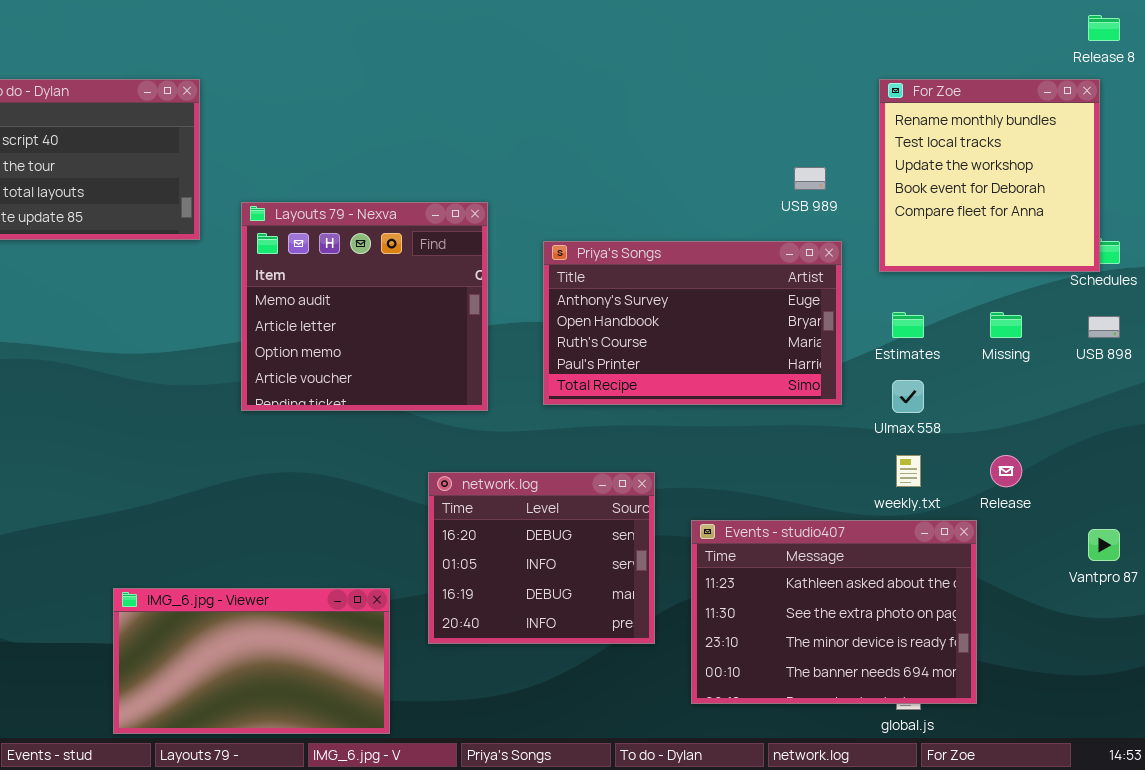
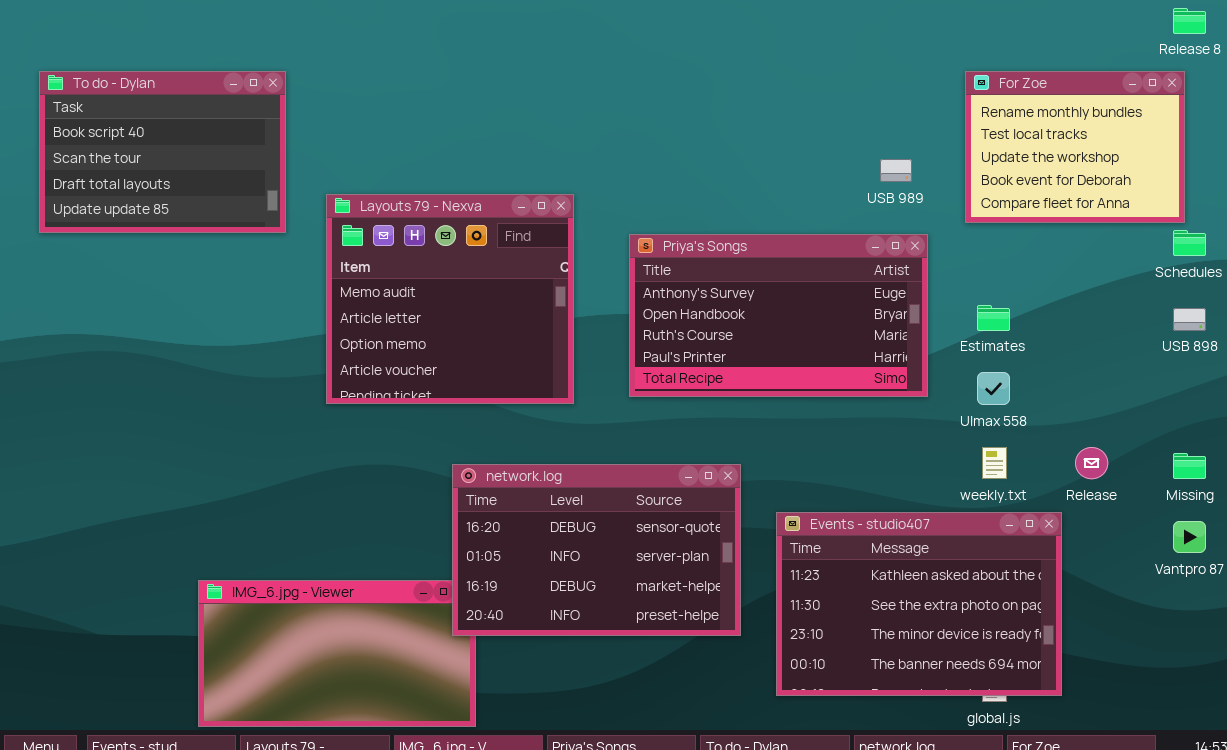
For Zoe: [879,79,1100,272] -> [965,71,1185,223], resized
Missing: [990,312,1022,338] -> [1173,453,1206,479], moved
network.log: [428,472,655,644] -> [452,464,741,636], resized

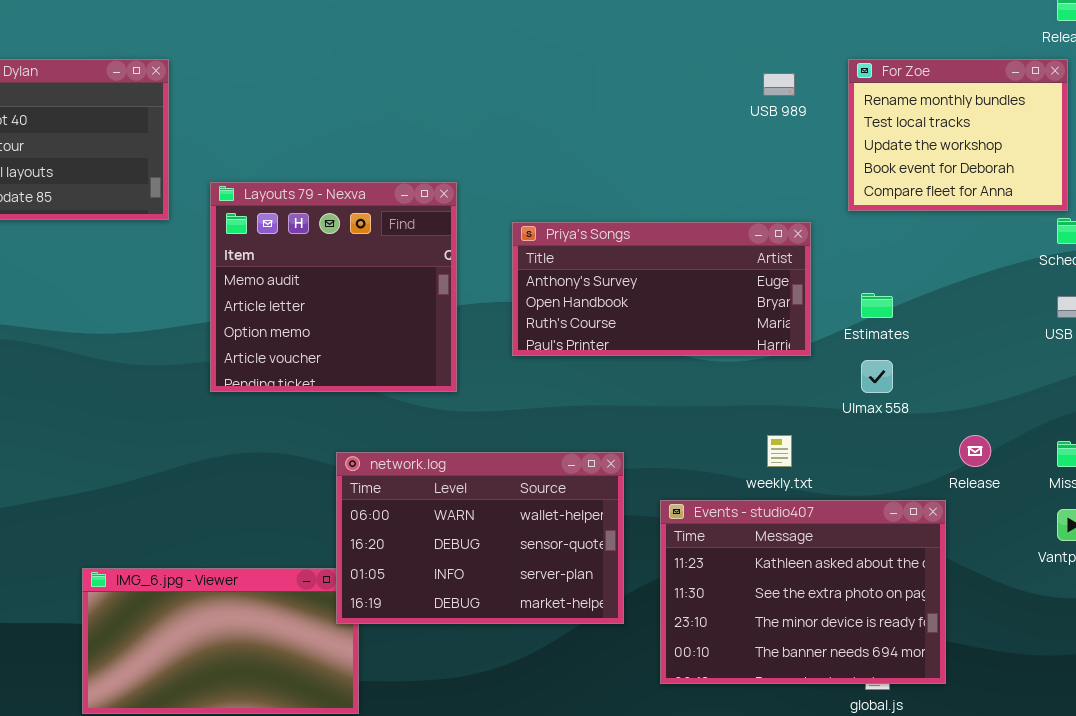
USB 989: [880,159,912,182] -> [763,73,795,96], moved
Priya's Songs: [629,234,928,397] -> [512,222,811,356], resized
weekly.txt: [982,447,1007,479] -> [767,435,792,467], moved
network.log: [452,464,741,636] -> [336,452,624,624], scrolled up 1 row

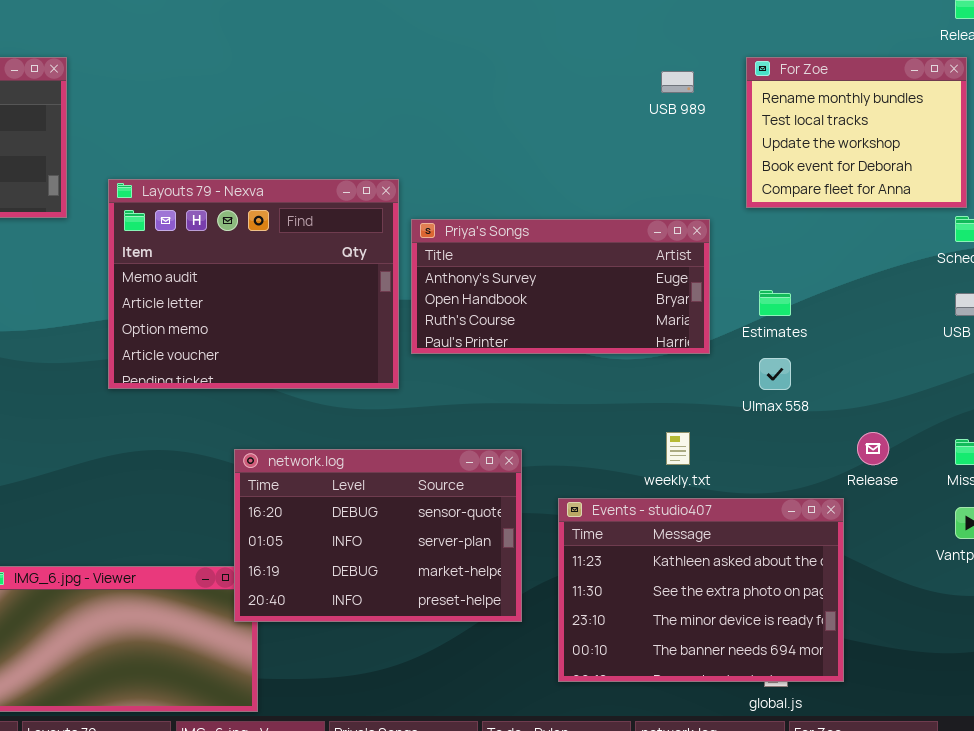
Layouts 79 - Nexva: [210,182,457,392] -> [108,179,399,389], resized
network.log: [336,452,624,624] -> [234,449,522,622], scrolled down 1 row

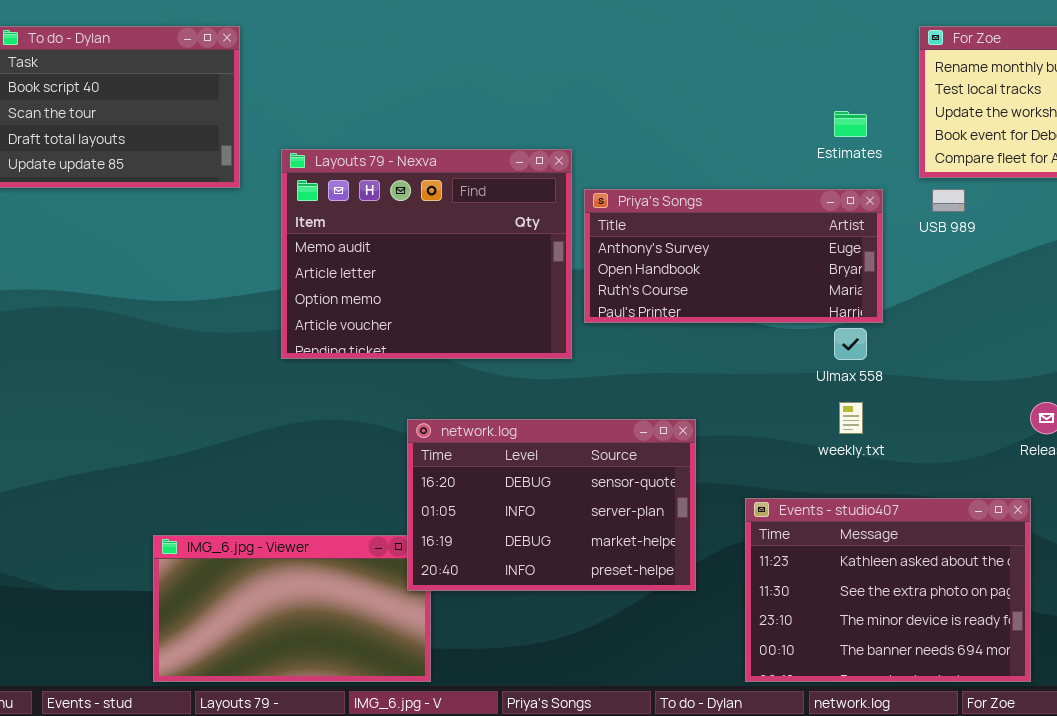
USB 989: [661,71,694,93] -> [932,189,965,212], moved
Estimates: [759,290,791,316] -> [834,111,867,137], moved
Ulmax 558: [759,358,791,390] -> [834,328,867,360], moved
Events - studio407: [558,498,844,682] -> [745,498,1031,682], moved

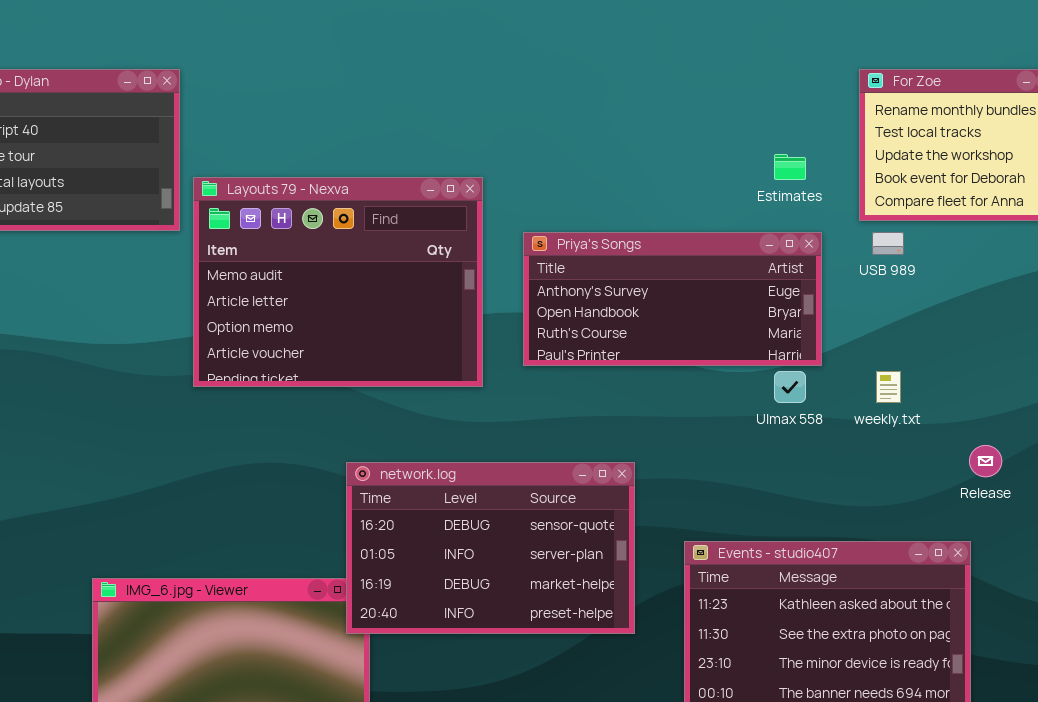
Layouts 79 - Nexva: [281,149,572,359] -> [193,177,483,387], moved
weekly.txt: [839,402,863,434] -> [876,371,901,403], moved

